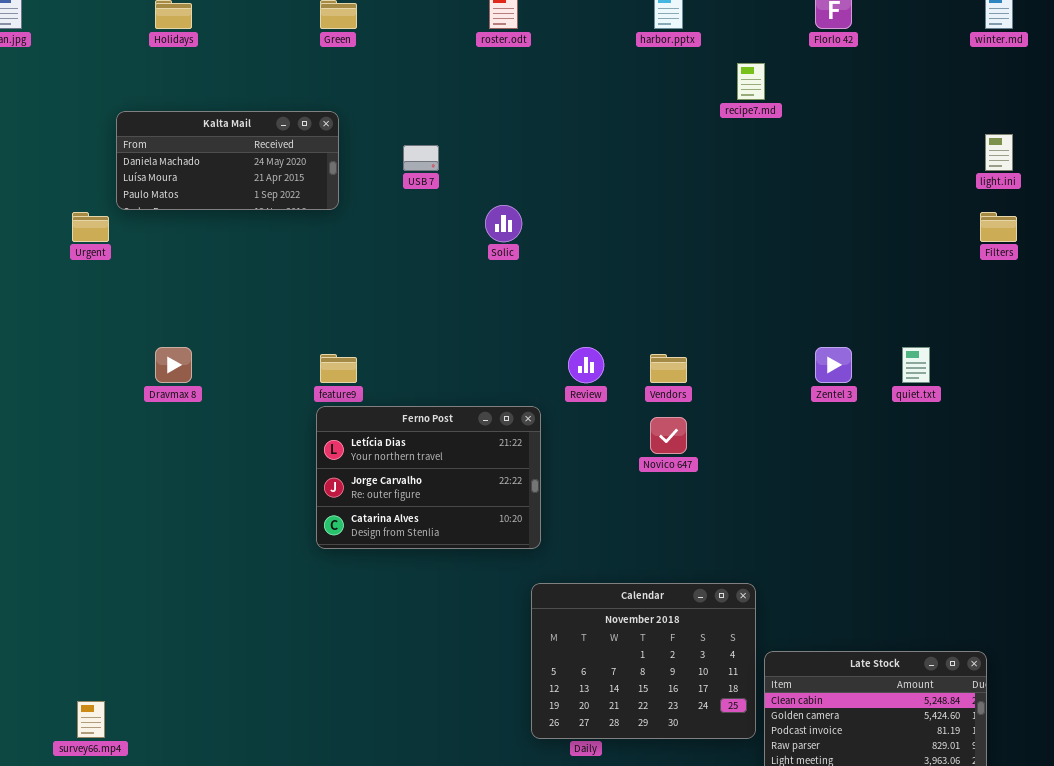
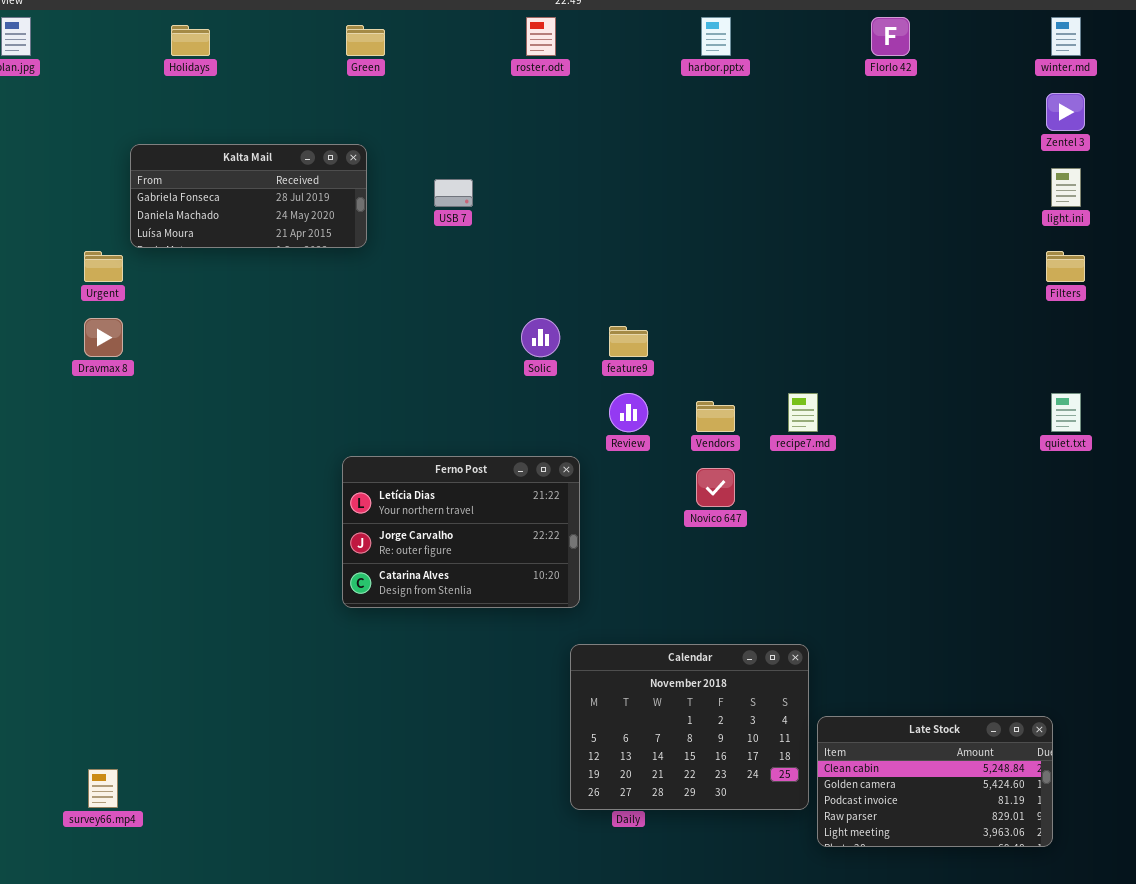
recipe7.md: [737,63,765,100] -> [788,393,818,432], moved
Kalta Mail: [116,111,339,210] -> [130,144,367,248], scrolled up 1 row
Solic: [485,205,522,242] -> [521,318,560,357], moved
Dravmax 8: [155,347,192,383] -> [84,318,123,357], moved
Zentel 3: [815,347,852,383] -> [1046,93,1085,131], moved
quiet.txt: [902,347,930,383] -> [1051,393,1081,432], moved
feature9: [320,354,357,383] -> [609,326,648,357], moved

